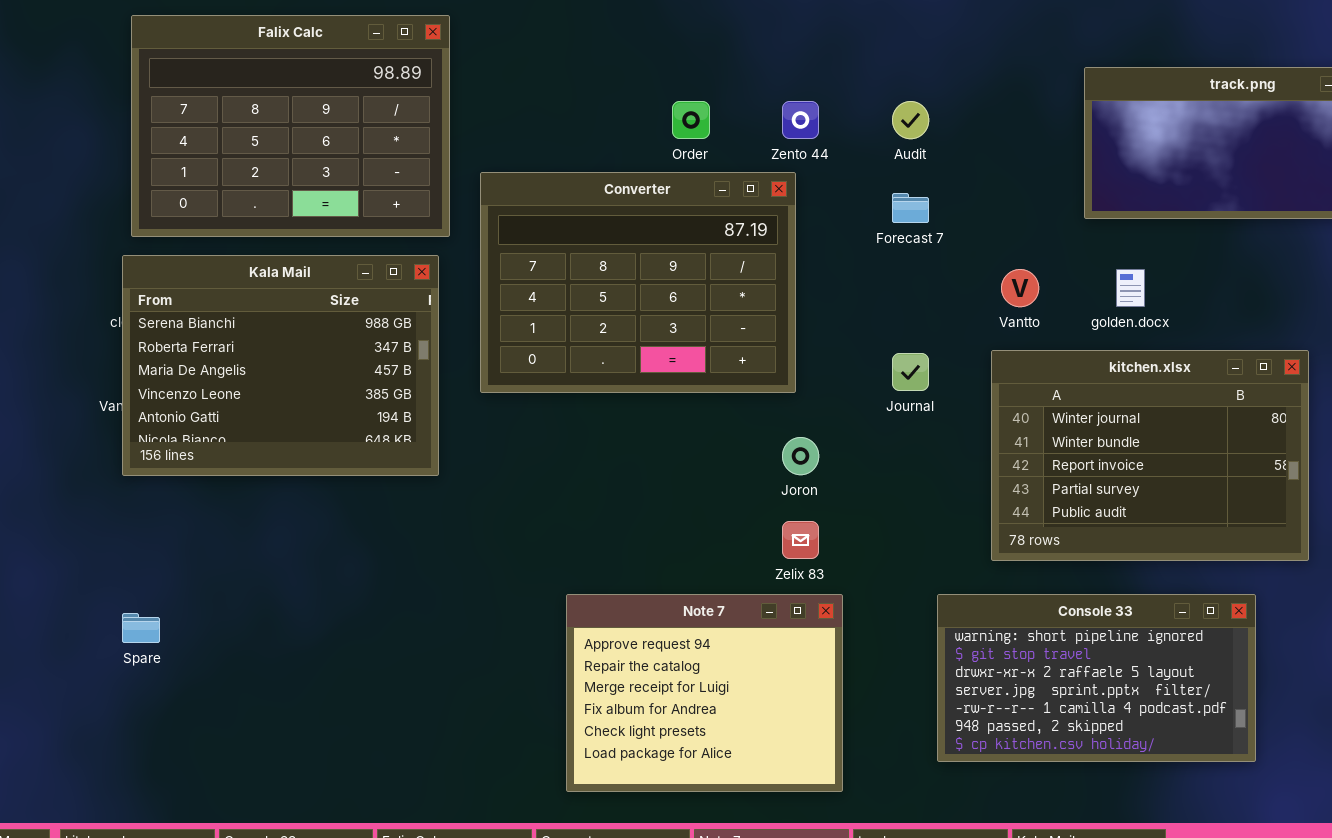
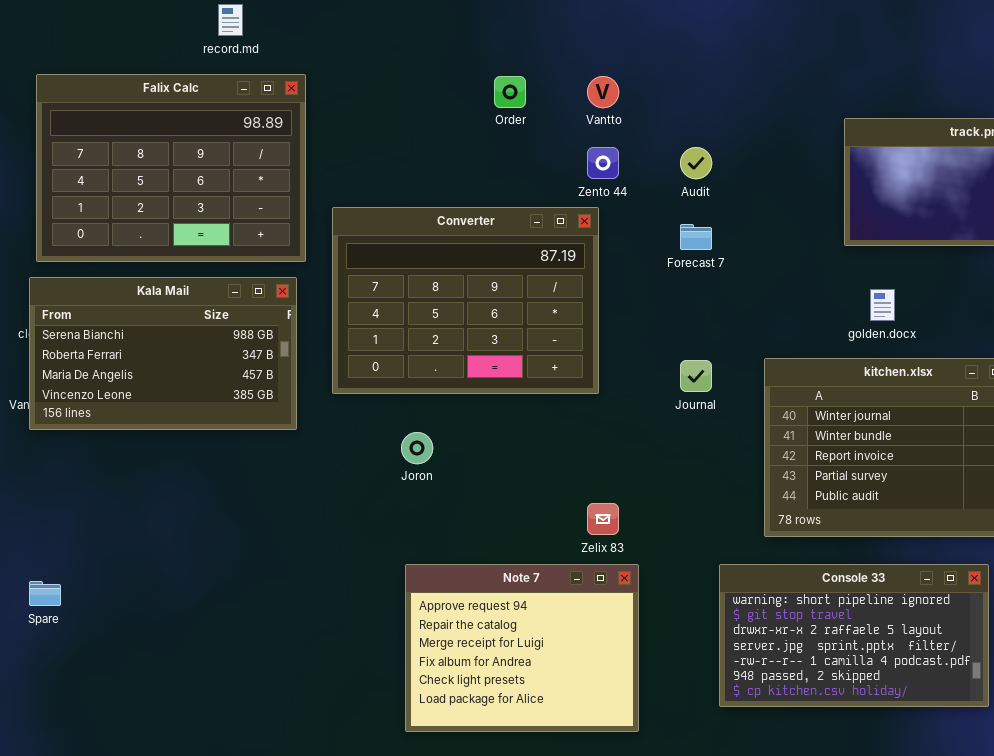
Order: [672,101,710,139] -> [494,76,526,108], moved
Kala Mail: [122,255,439,476] -> [29,277,297,430], resized
Vantto: [1001,269,1039,307] -> [587,76,619,108], moved
Joron: [782,437,819,475] -> [401,432,433,464], moved

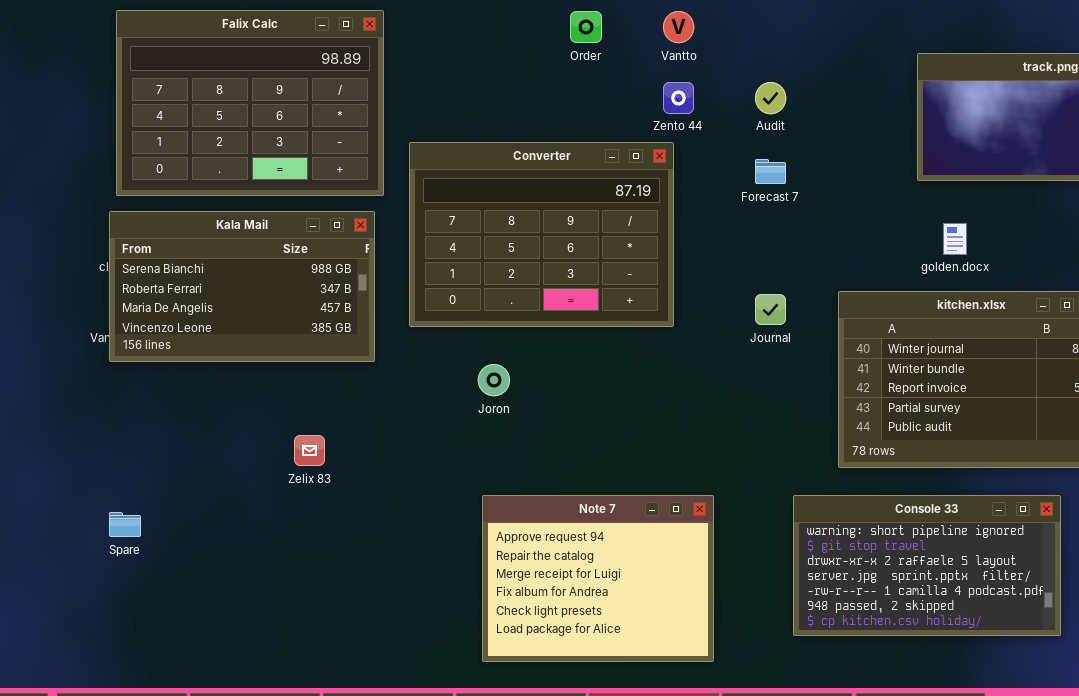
Zelix 83: [587,503,619,535] -> [294,435,325,466], moved

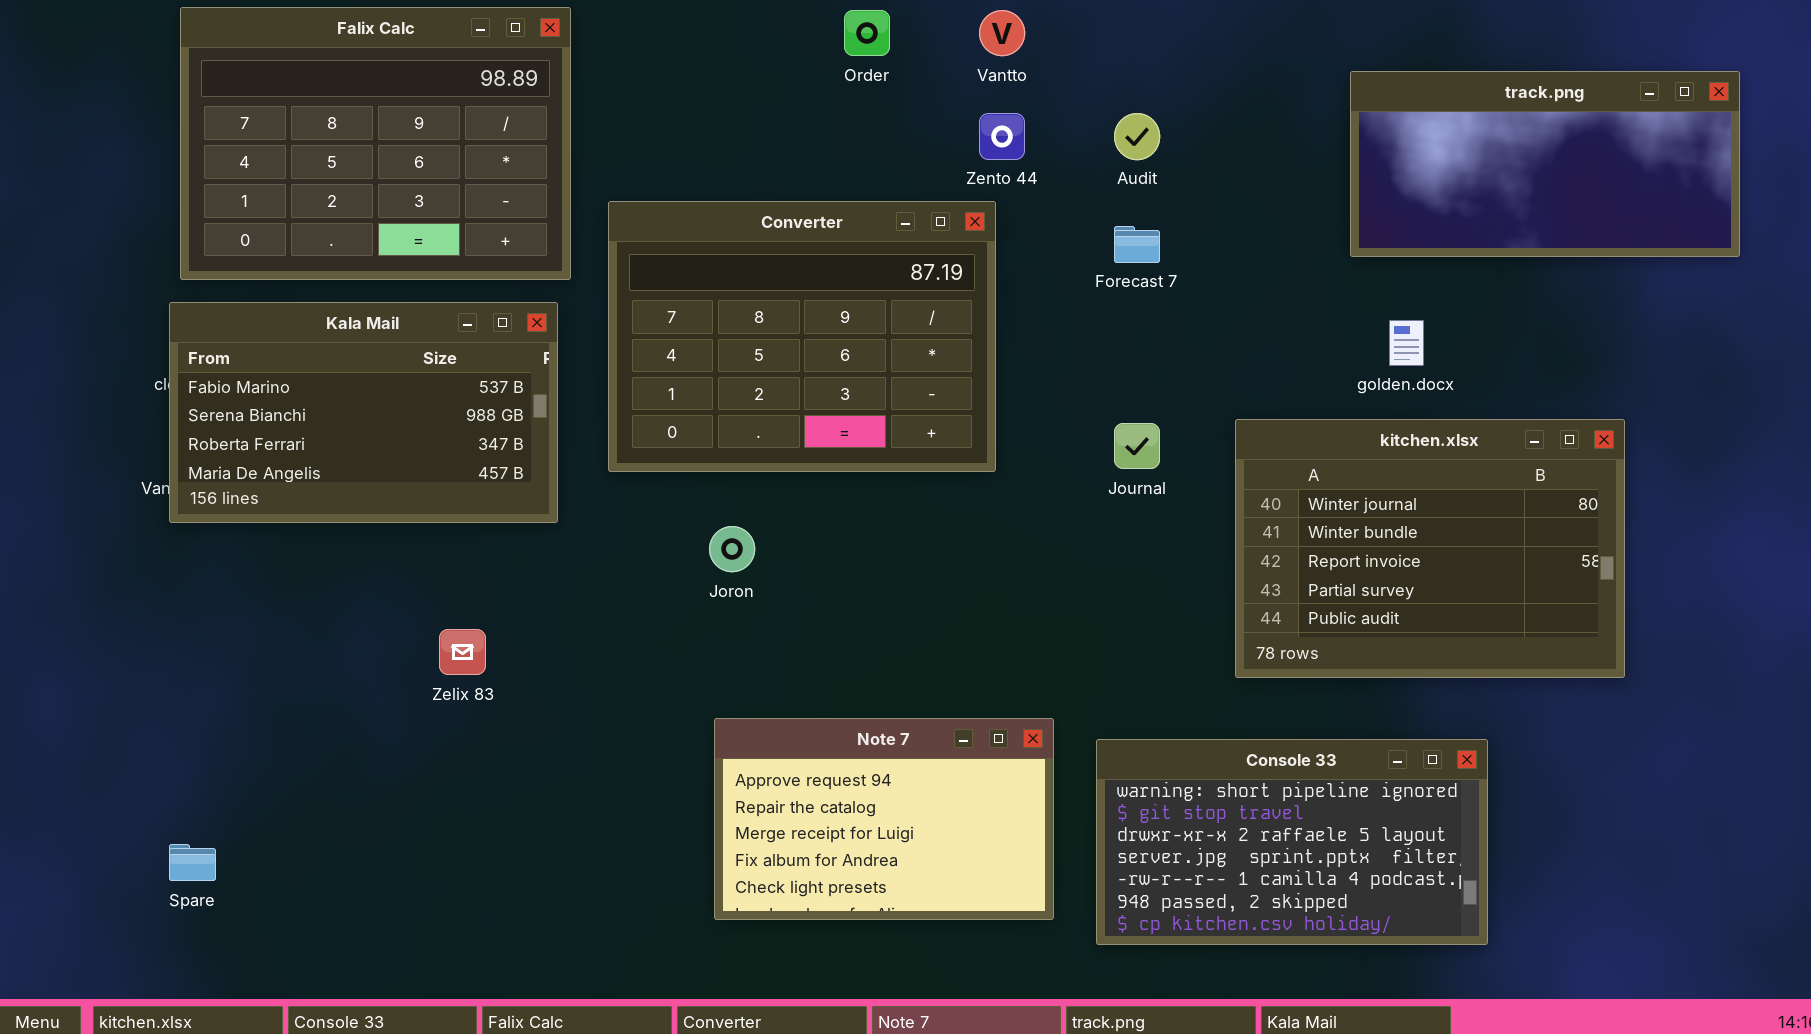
Kala Mail: [109,211,375,362] -> [169,302,558,523], scrolled up 1 row
Note 7: [482,495,714,662] -> [714,718,1054,920], resized
Console 33: [793,495,1061,636] -> [1096,739,1488,945], moved
Spare: [109,512,141,537] -> [169,844,216,881], moved

